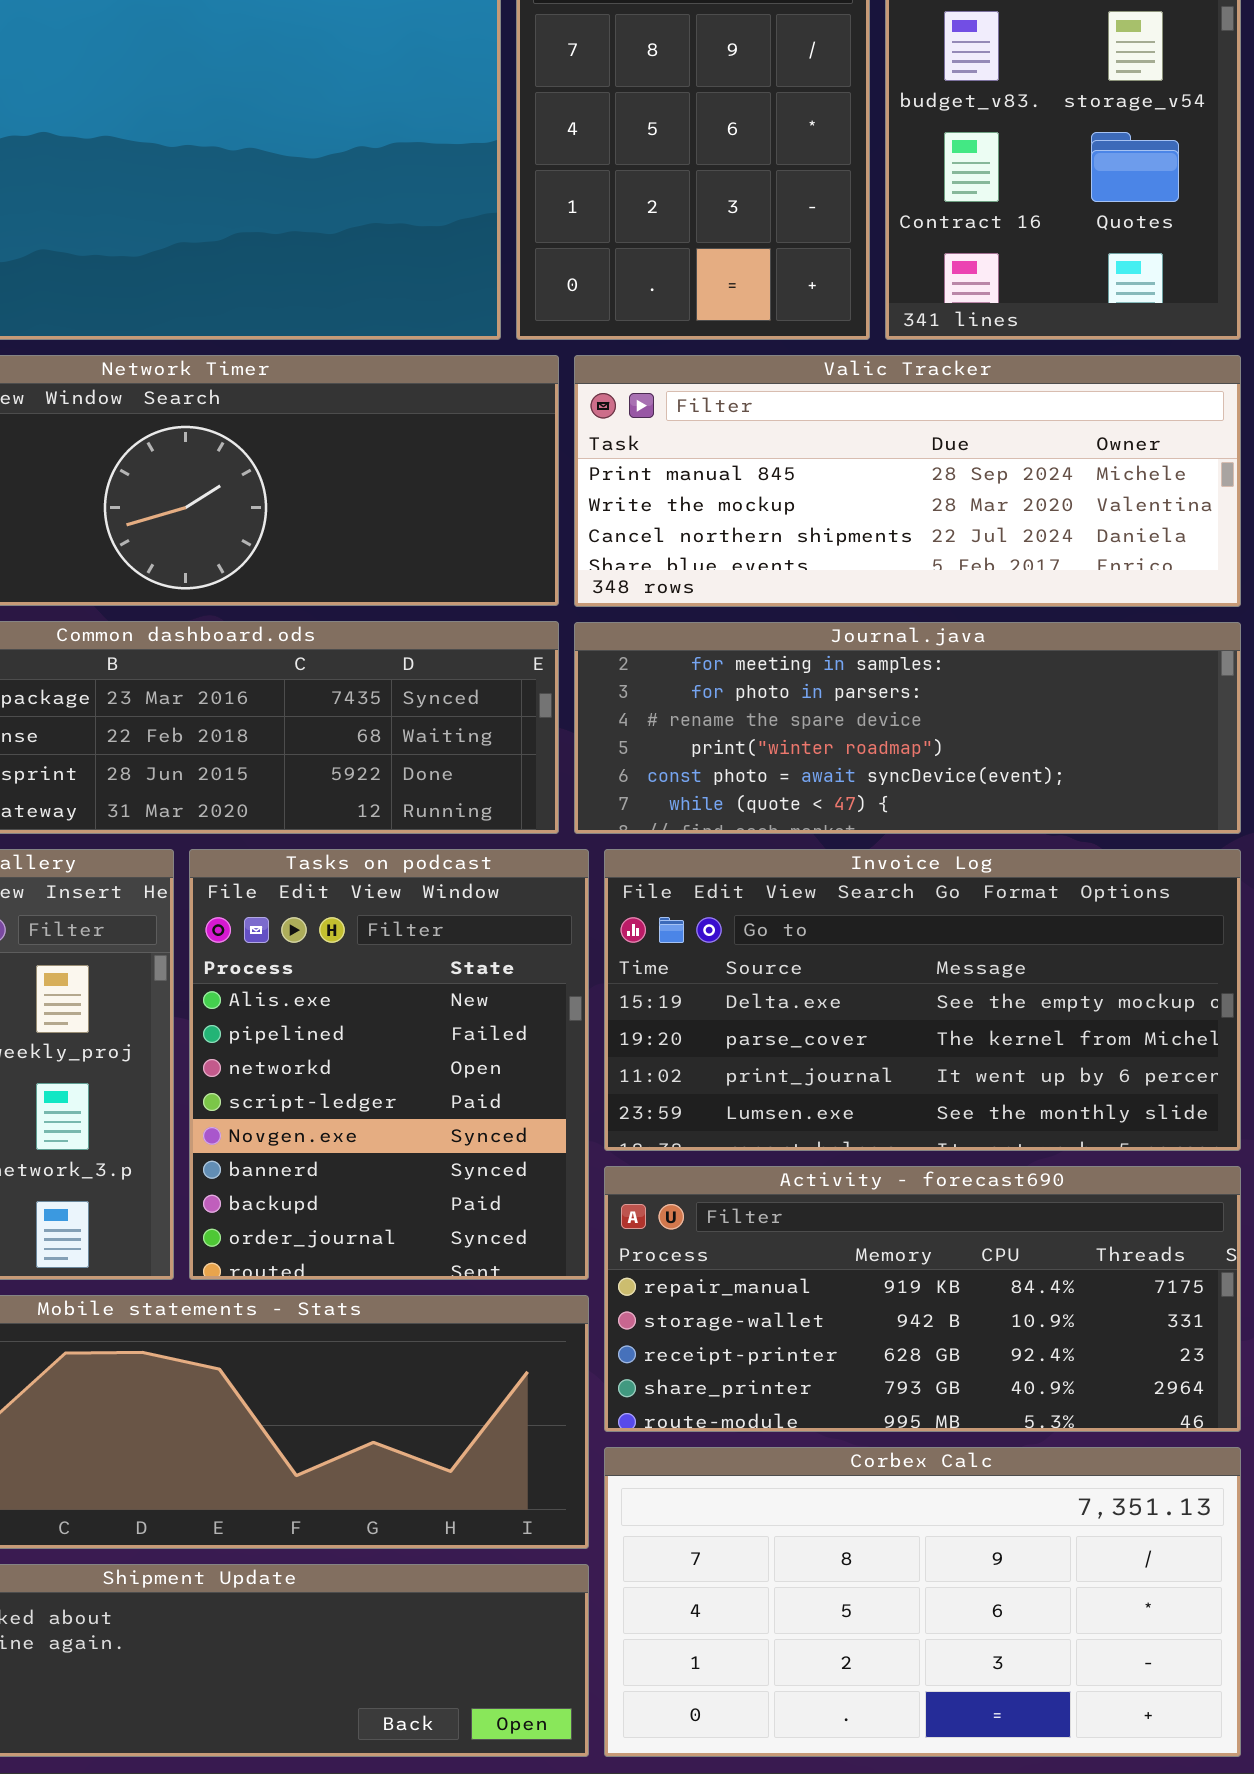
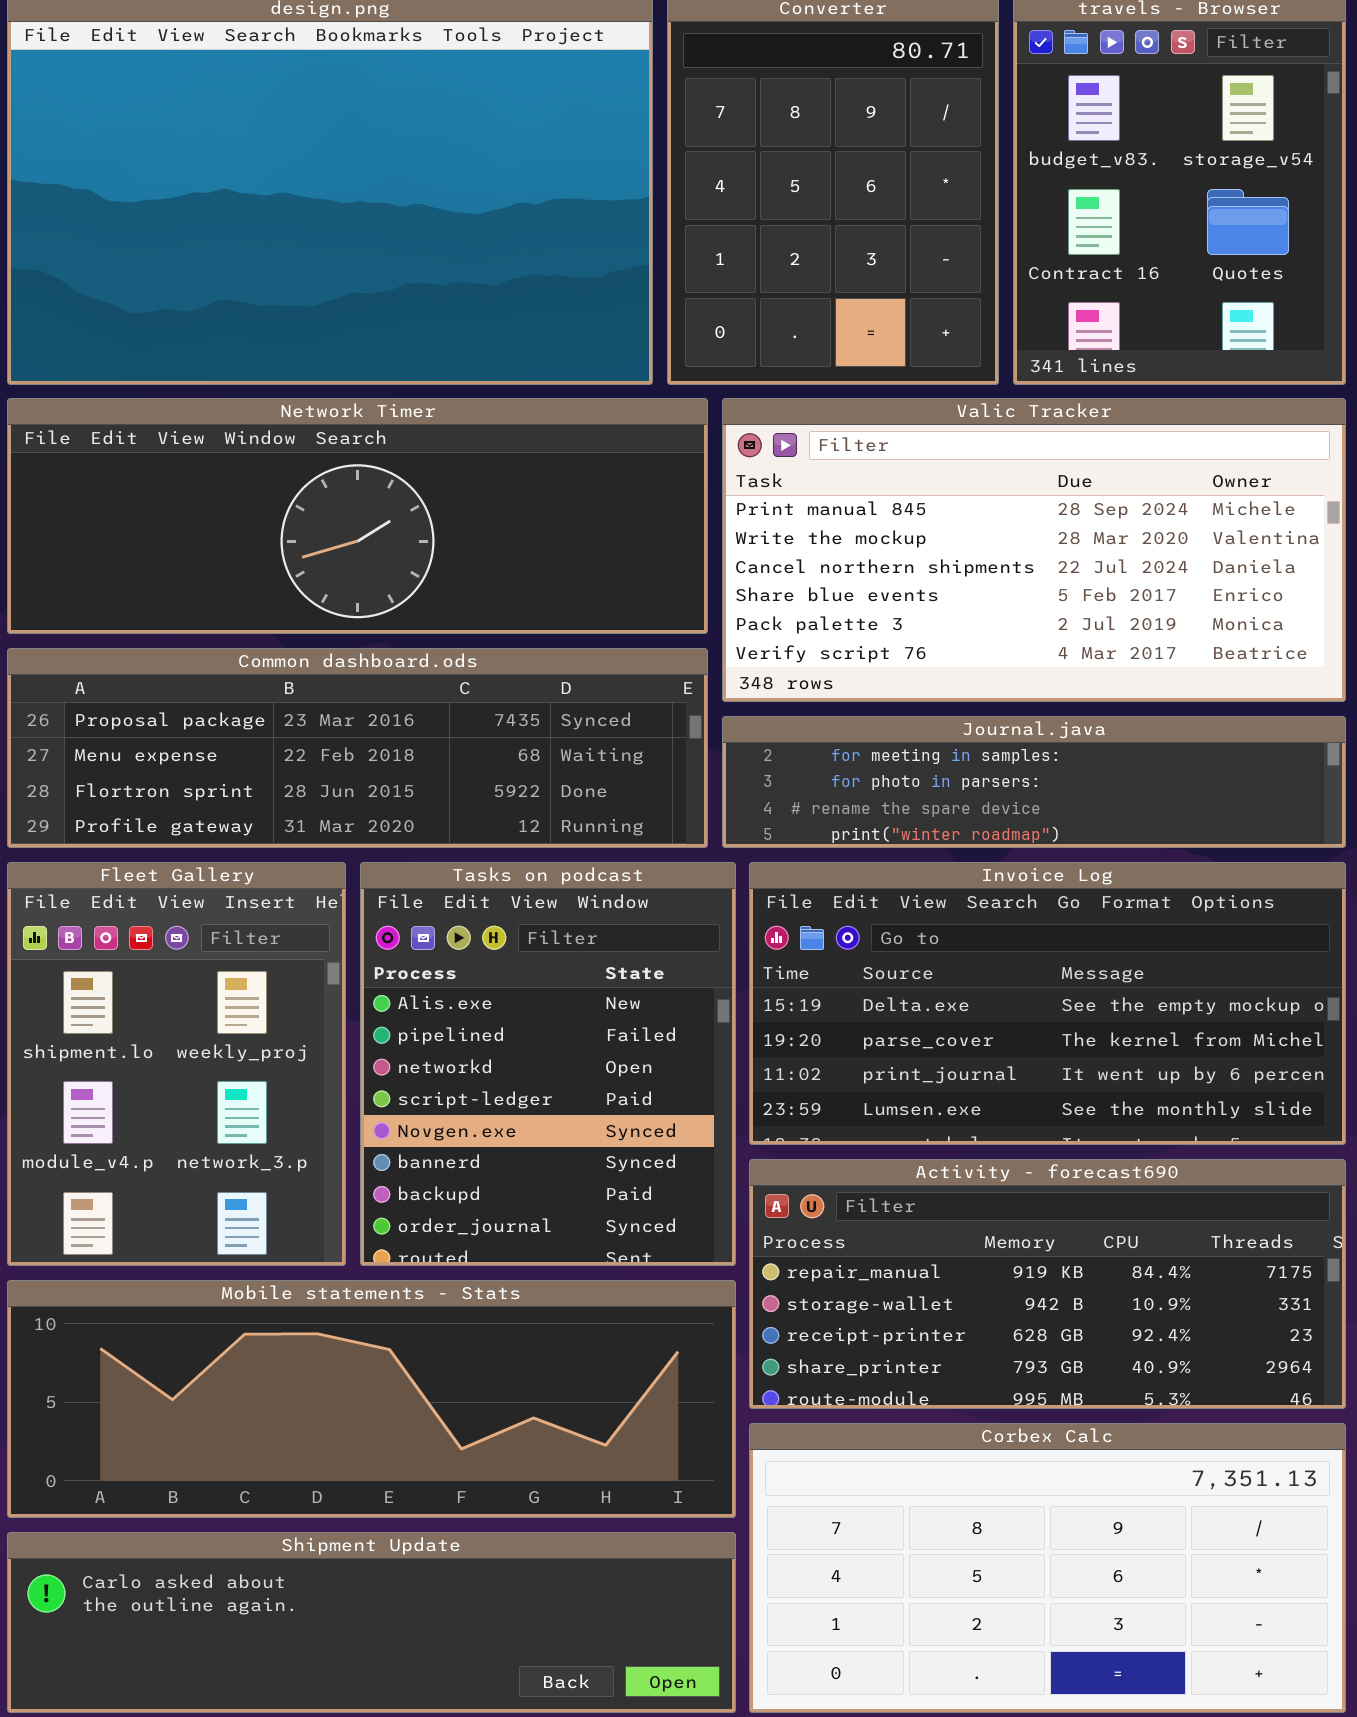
Valic Tracker: [574,355,1241,607] -> [722,398,1346,702], resized
Journal.java: [574,622,1241,834] -> [722,716,1346,848], resized

